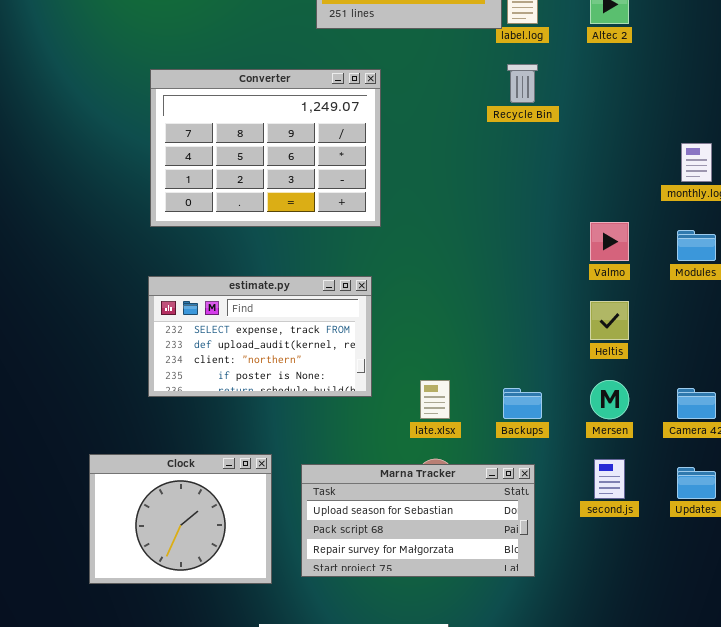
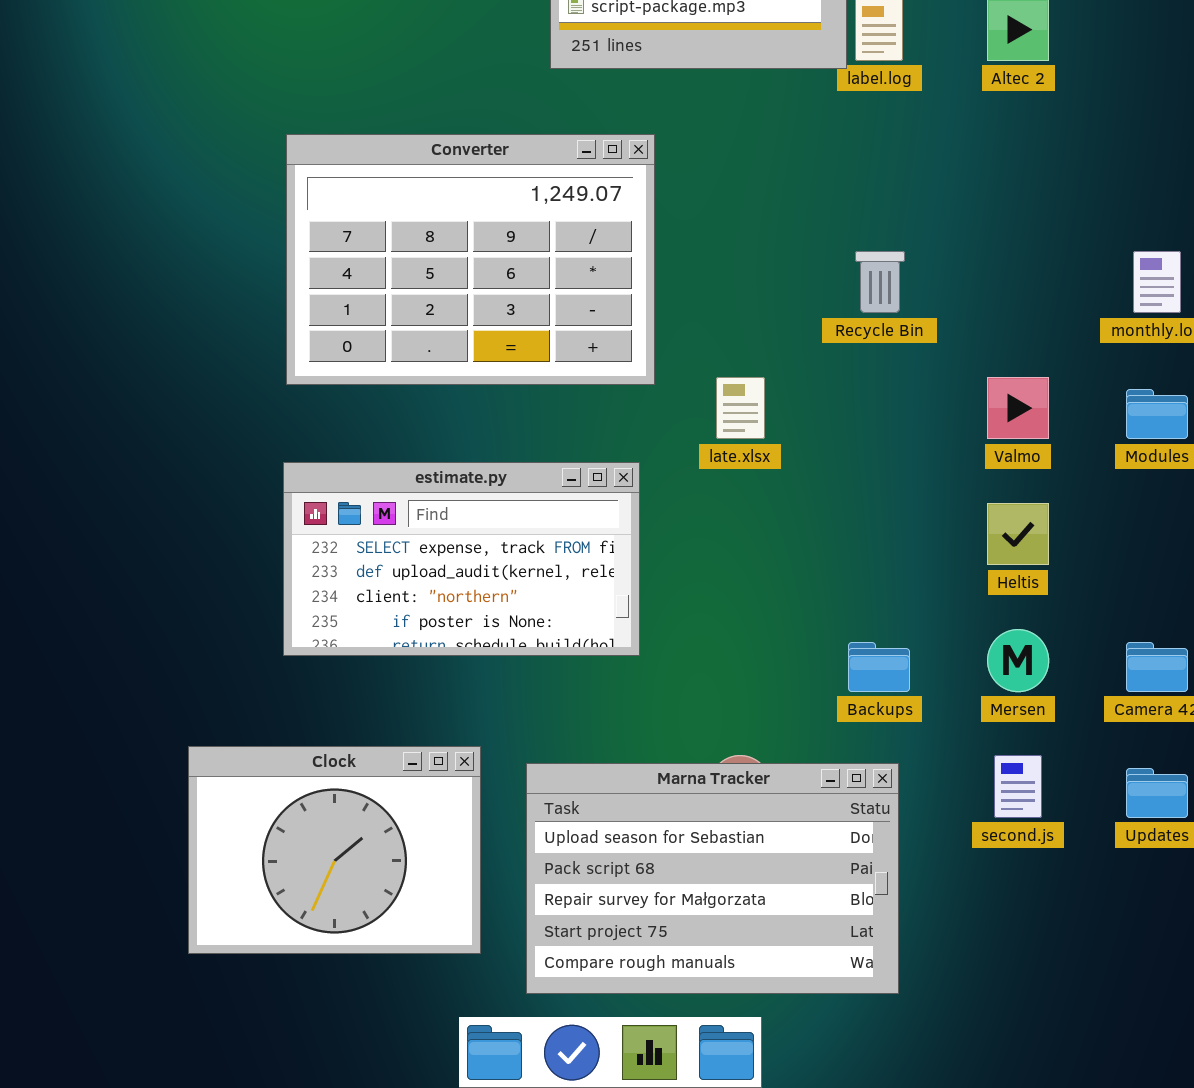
Recycle Bin: [507,64,538,103] -> [855,251,905,313], moved
late.xlsx: [420,380,450,419] -> [716,377,765,439], moved
Marna Tracker: [301,464,535,577] -> [526,763,899,994], resized

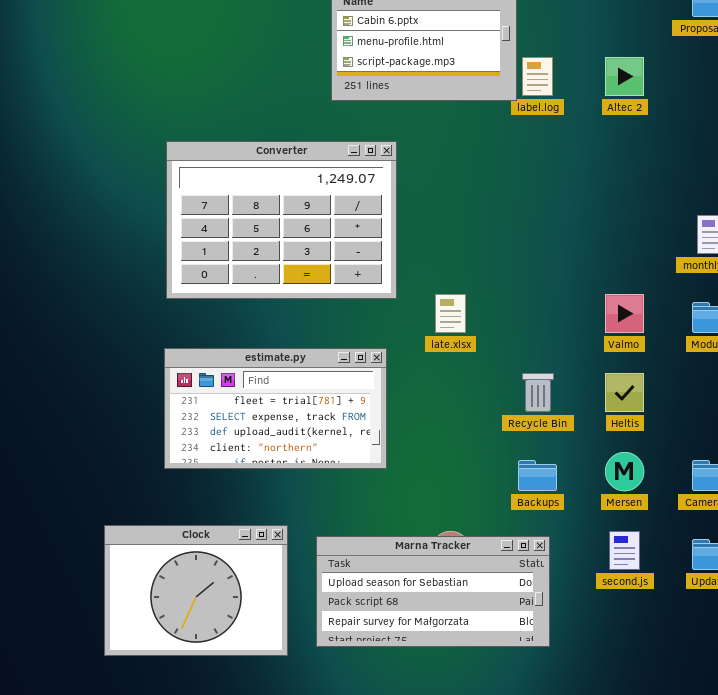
Recycle Bin: [855,251,905,313] -> [522,373,554,412], moved
estimate.py: [283,462,640,656] -> [164,348,387,469], scrolled up 1 row
Marna Tracker: [526,763,899,994] -> [316,536,550,647], resized

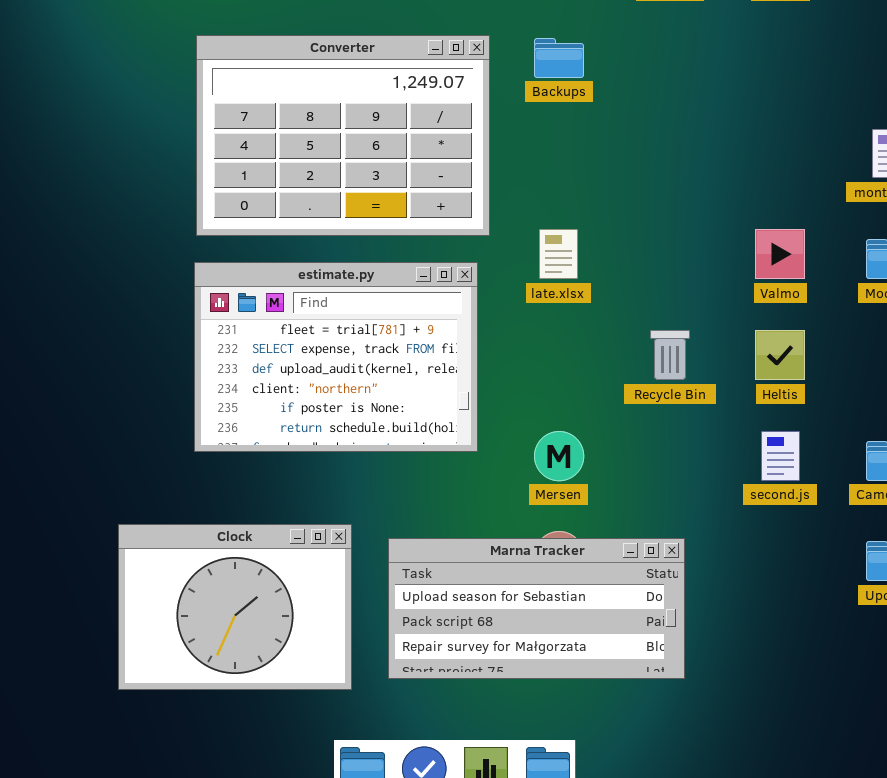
estimate.py: [164,348,387,469] -> [194,262,478,452], resized
Mersen: [605,452,644,491] -> [534,431,584,481], moved
Backups: [518,460,557,491] -> [534,38,584,78], moved
second.js: [609,531,640,570] -> [761,431,800,481], moved

